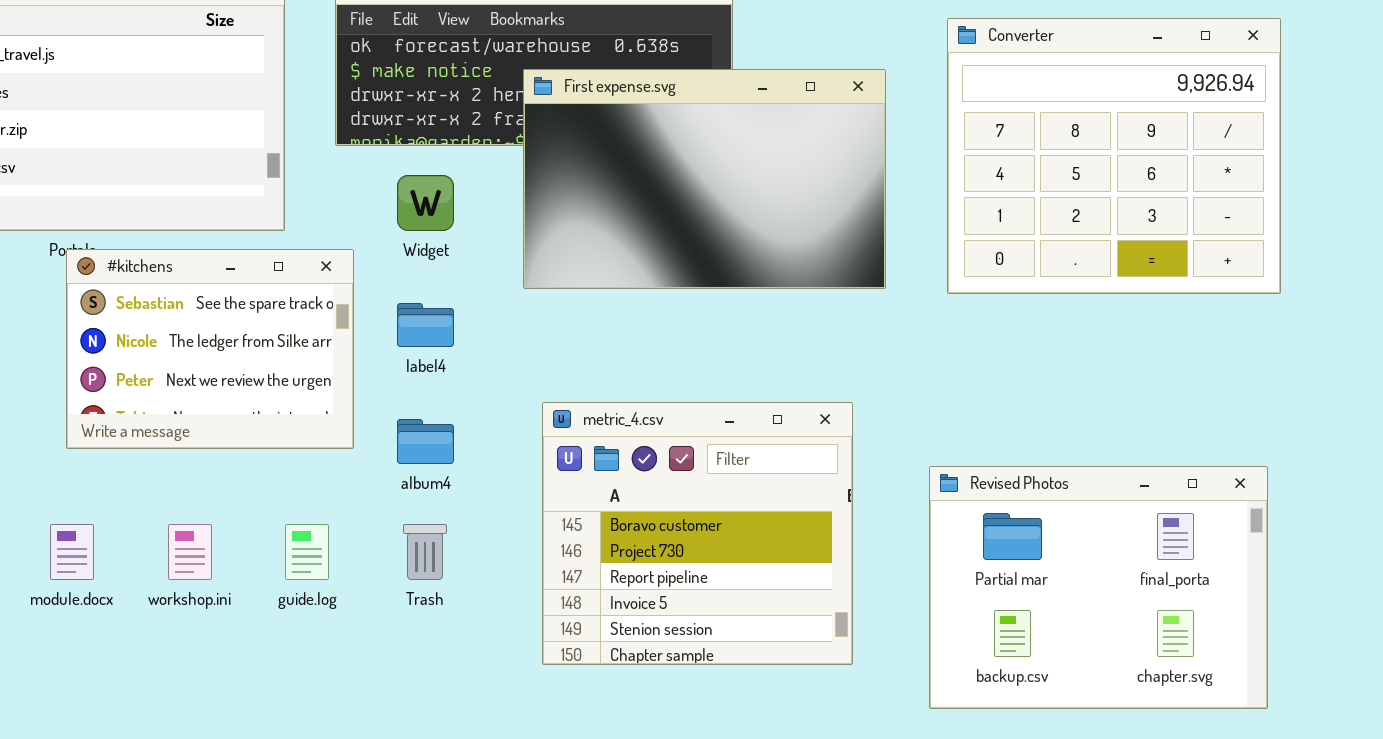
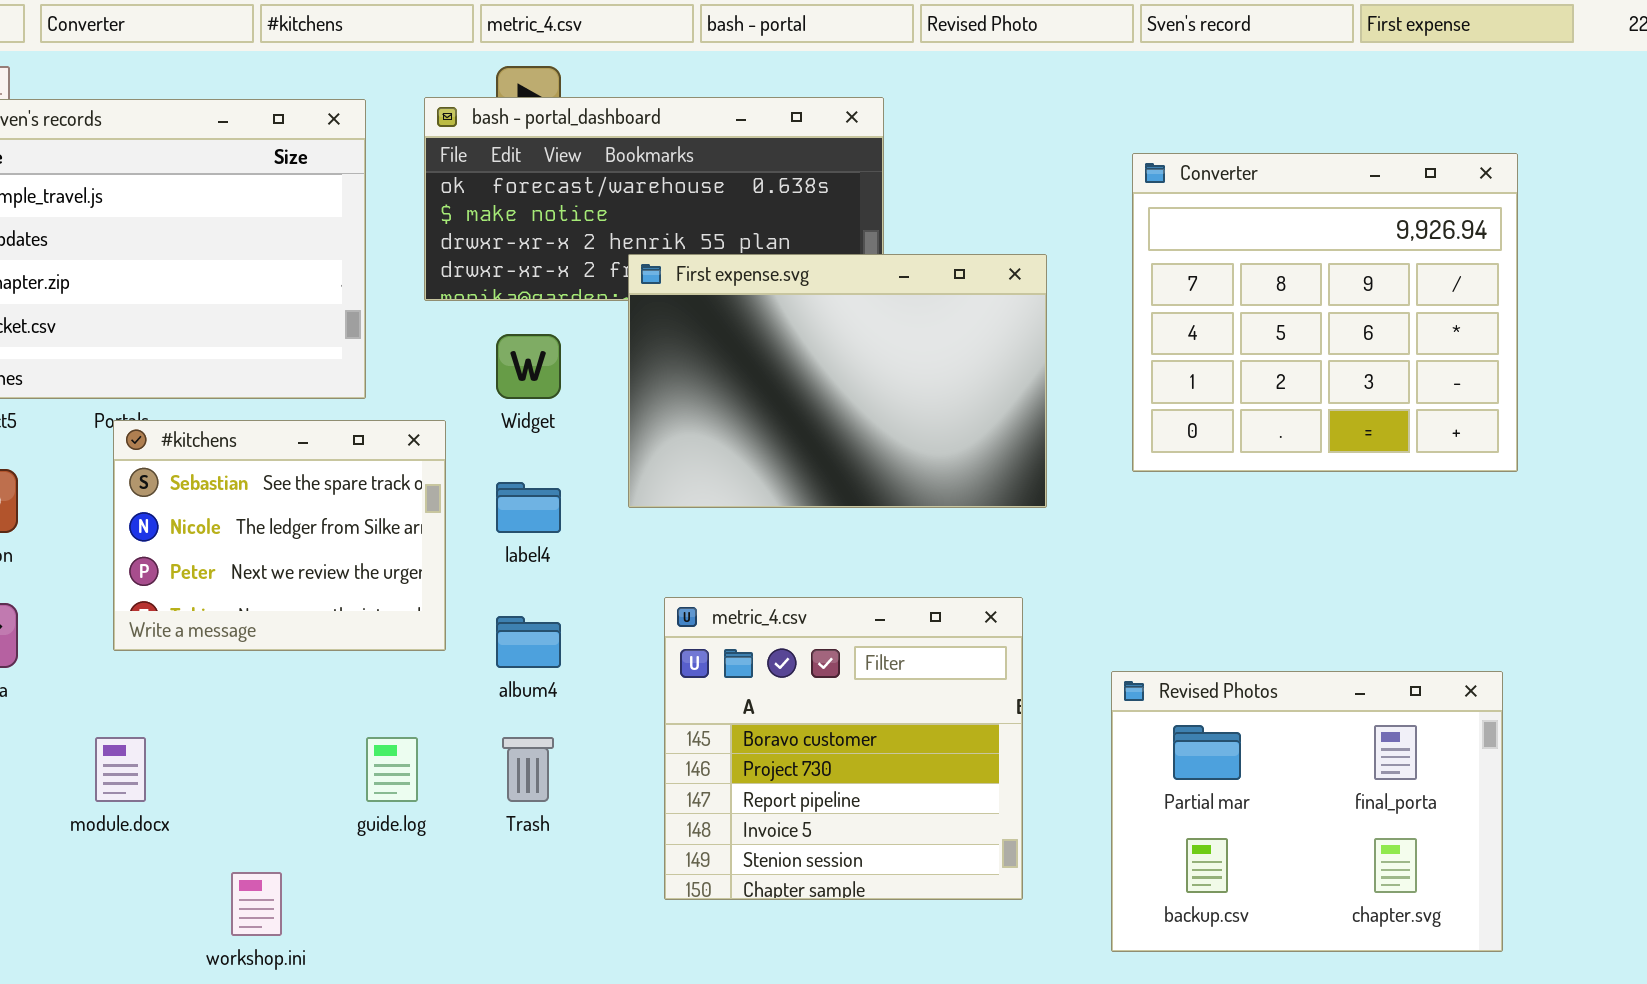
First expense.svg: [523,69,886,289] -> [628,254,1047,508], moved
workshop.ini: [168,524,212,580] -> [231,872,282,936], moved

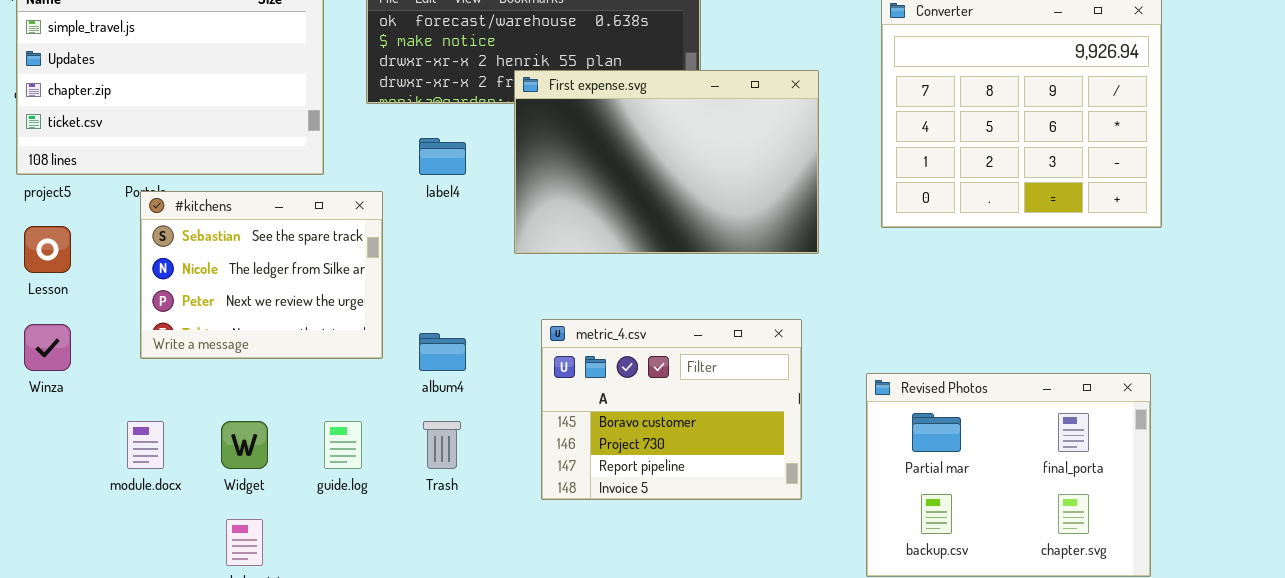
Widget: [496,334,561,399] -> [221,421,268,469], moved
label4: [496,482,561,533] -> [419,138,466,175], moved
metric_4.csv: [664,597,1023,900] -> [541,319,802,500], resized

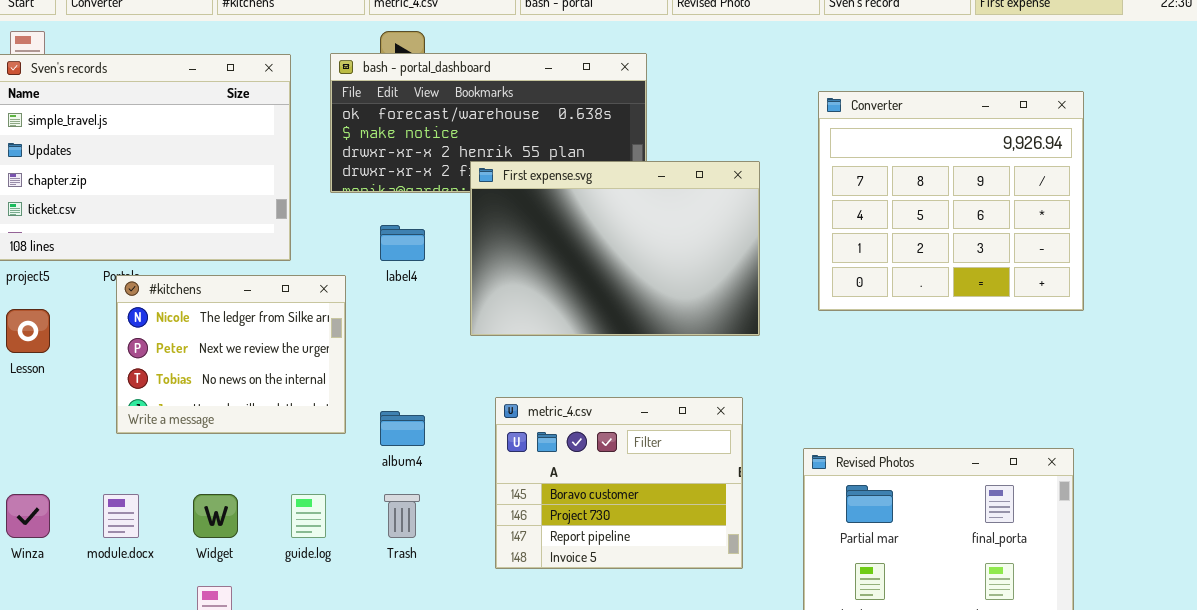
#kitchens: [140,191,383,359] -> [116,275,346,434], scrolled down 1 row
Winza: [24,324,71,371] -> [6,494,50,538], moved

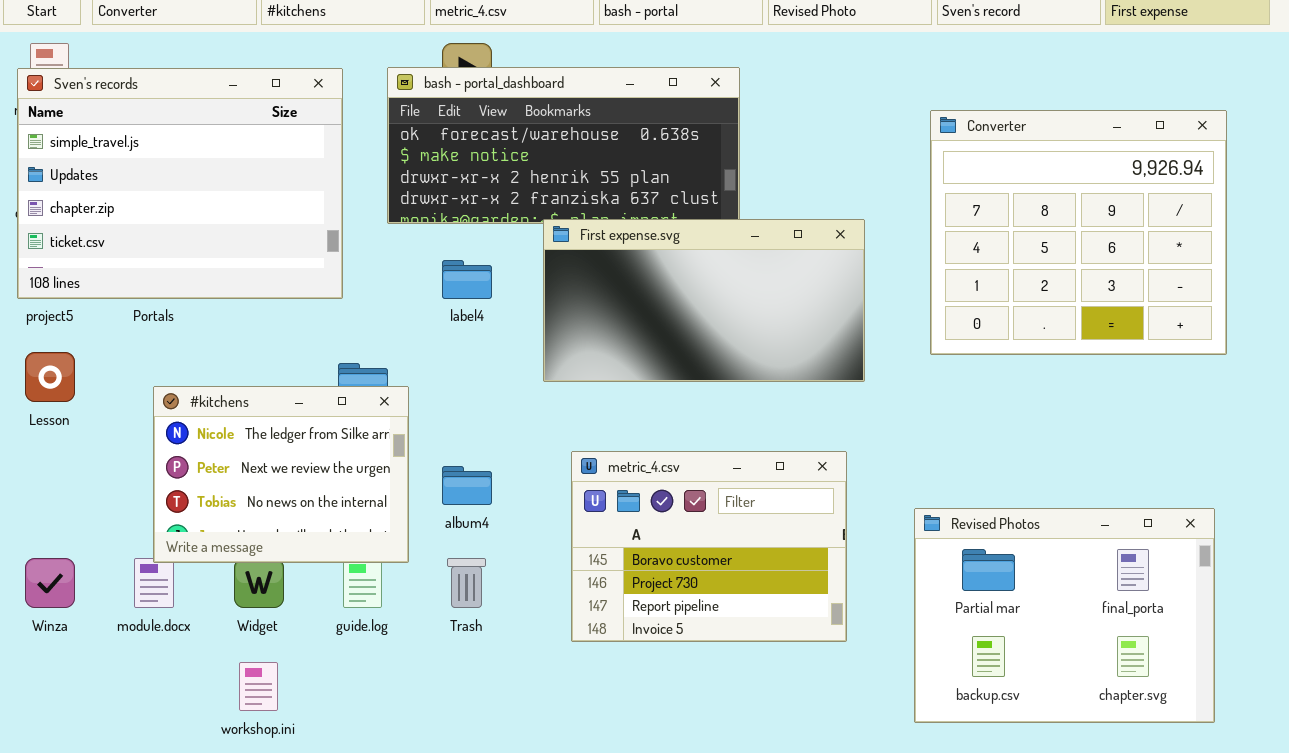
First expense.svg: [470,161,760,336] -> [543,219,865,382], resized
#kitchens: [116,275,346,434] -> [153,386,409,563], moved

